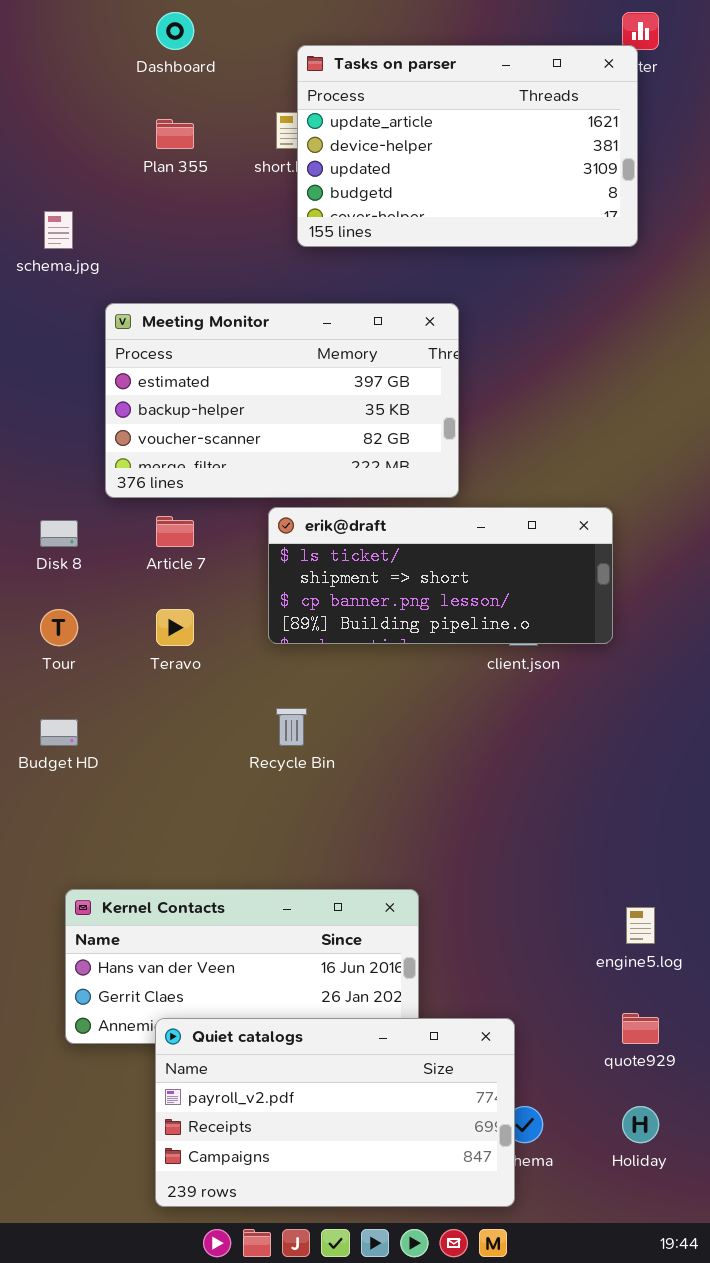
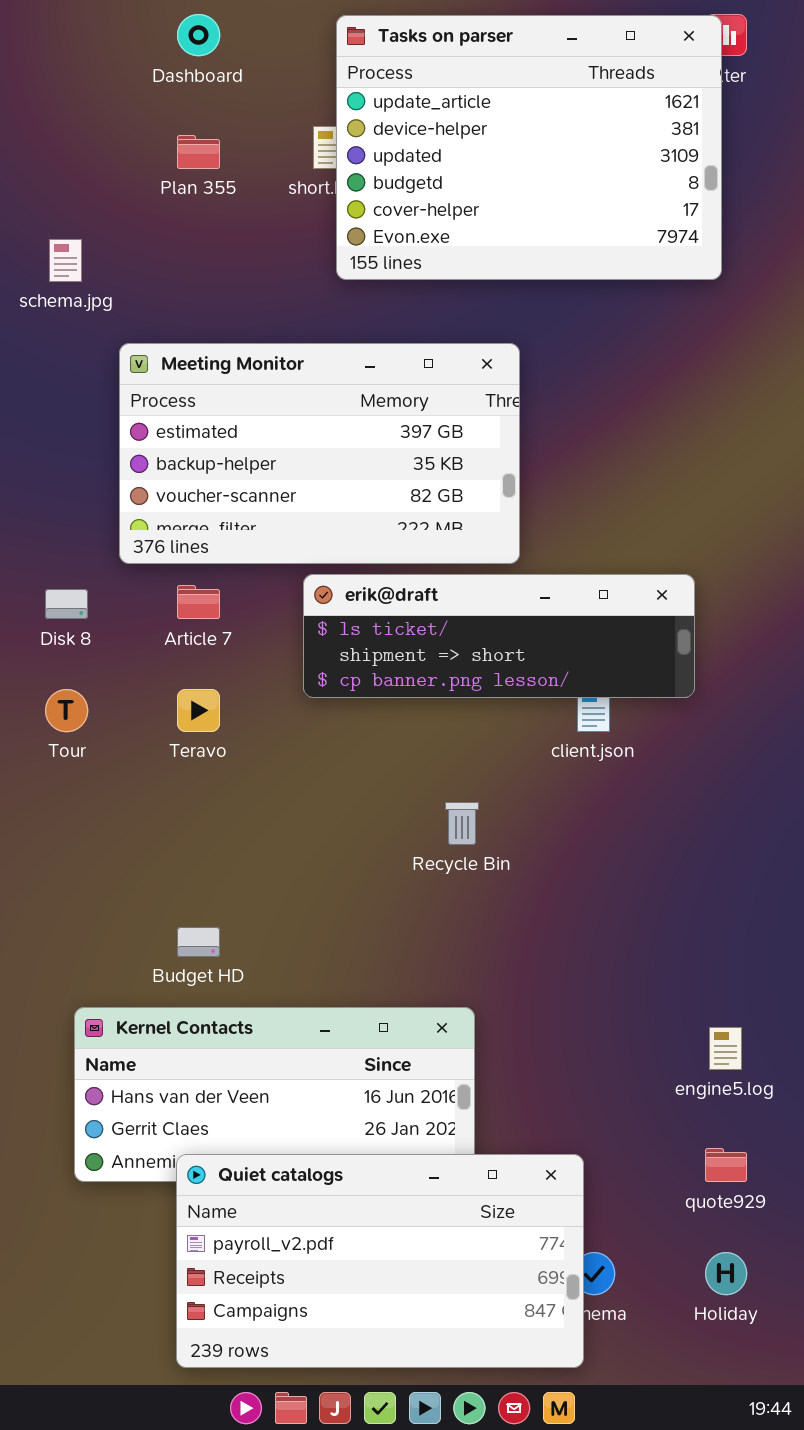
Tasks on parser: [297,45,638,247] -> [336,15,722,280], resized
erik@draft: [268,507,613,644] -> [303,574,695,698], resized
Recycle Bin: [276,708,307,746] -> [445,802,479,845], moved
Budget HD: [40,719,78,746] -> [177,927,220,957], moved

